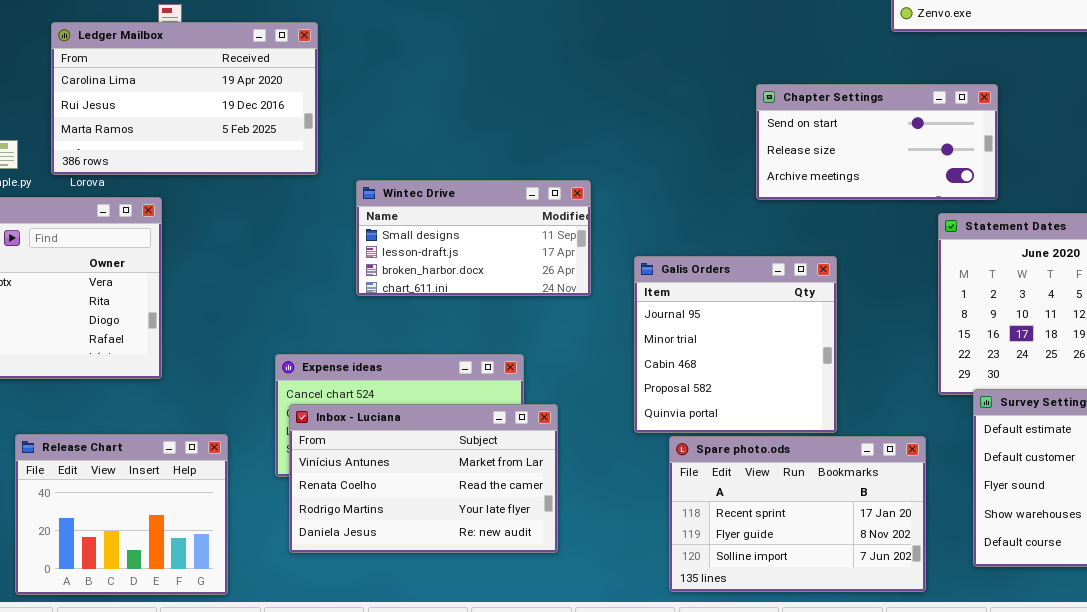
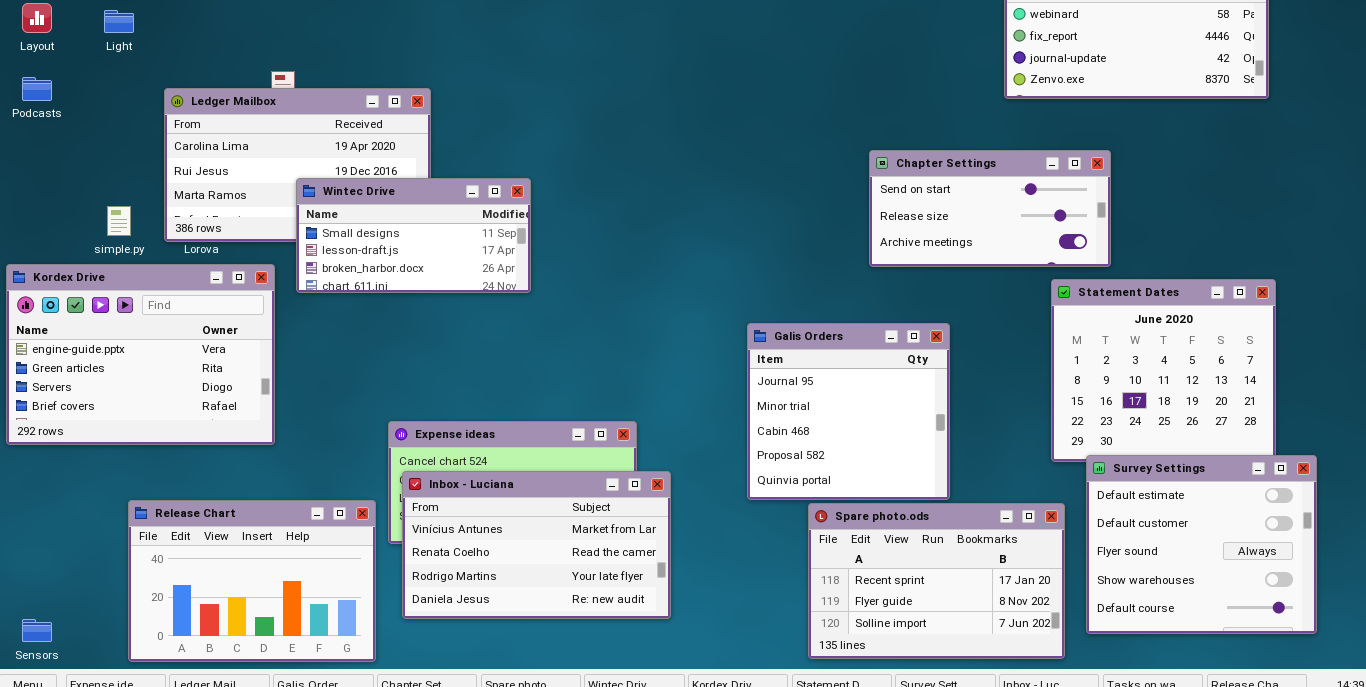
Wintec Drive: [356,180,591,296] -> [296,178,531,293], moved
Release Chart: [15,434,228,595] -> [128,500,376,662], resized
Spare photo.ods: [669,436,926,592] -> [808,503,1065,659], moved

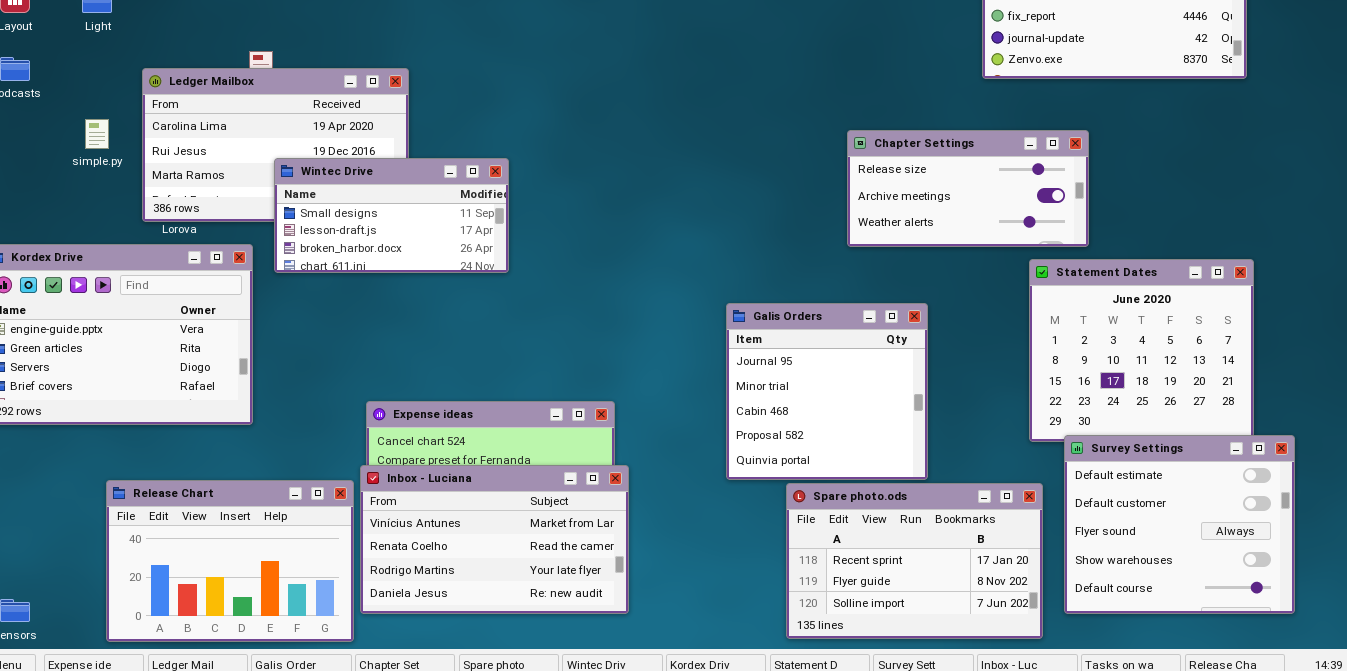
Chapter Settings: [869,150,1111,267] -> [847,130,1089,247], scrolled down 1 row
simple.py: [107,206,131,236] -> [85,119,109,149], moved
Inbox - Luciana: [402,471,671,619] -> [360,465,629,614], moved

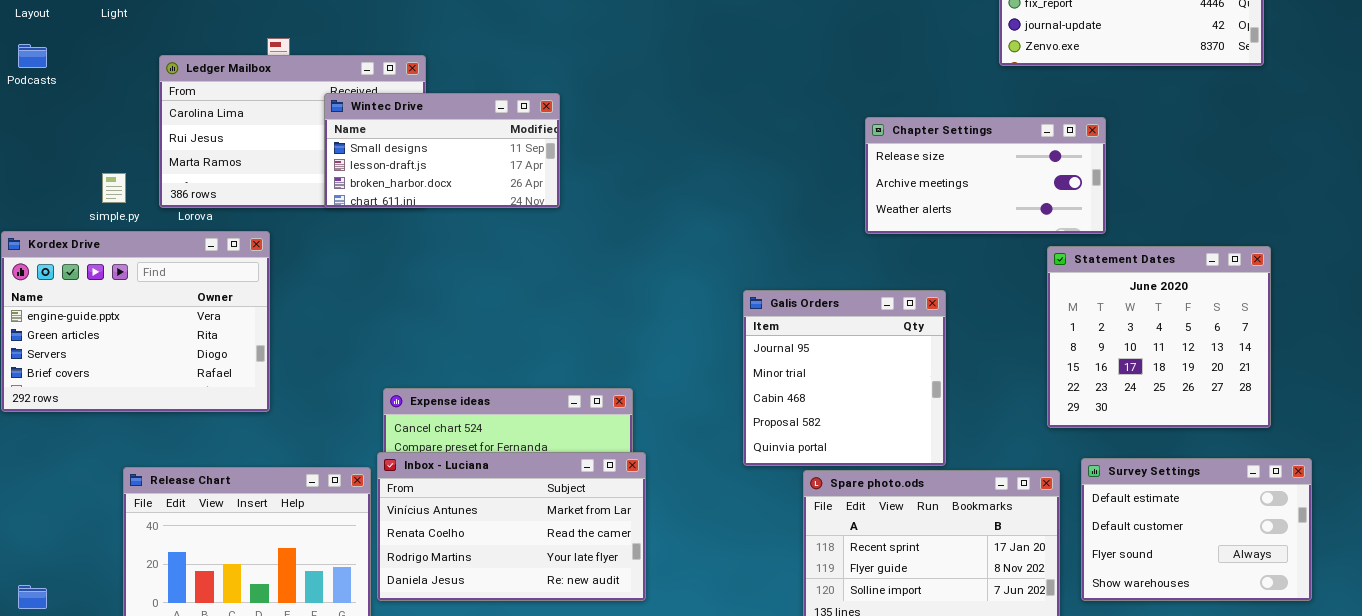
simple.py: [85,119,109,149] -> [102,173,126,203], moved
Wintec Drive: [274,158,509,273] -> [324,93,560,208], moved
Survey Settings: [1064,435,1295,614] -> [1081,458,1312,601], resized

